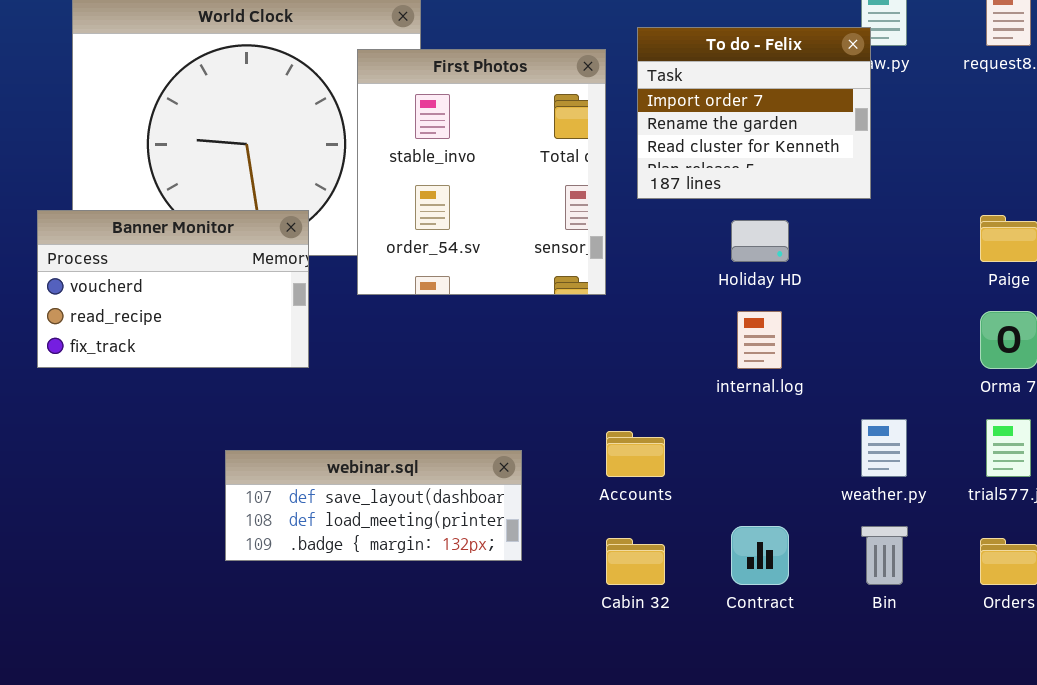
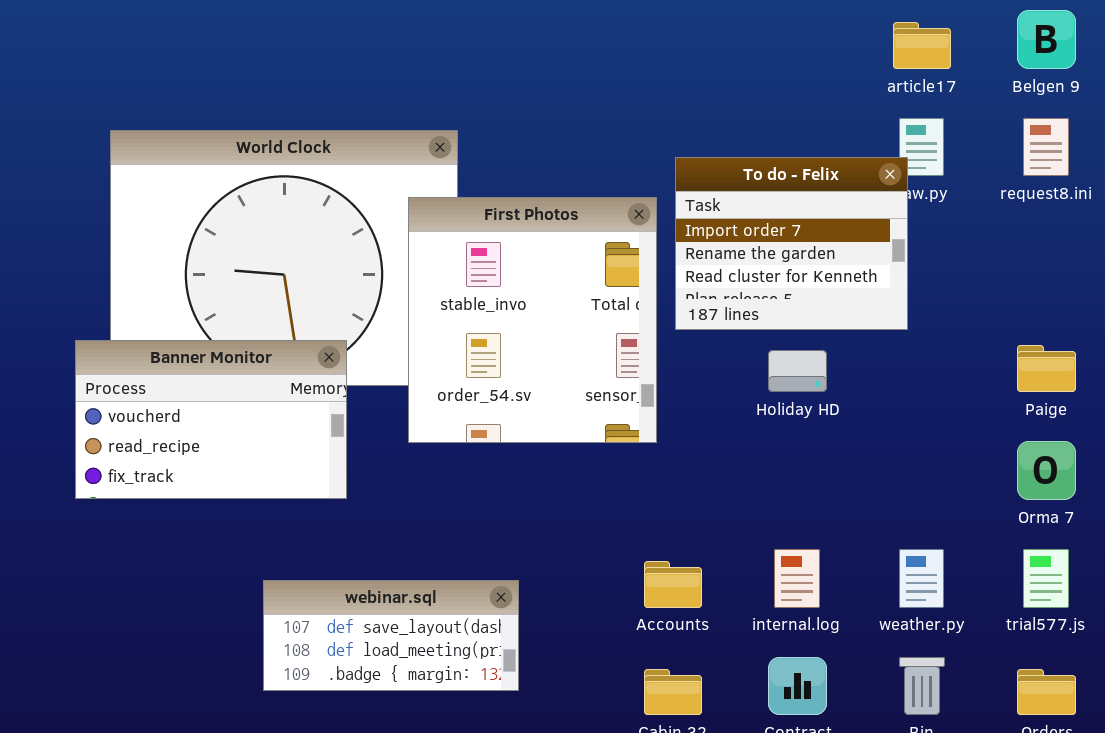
First Photos: [357,49,606,295] -> [408,197,657,443], moved
internal.log: [737,311,782,369] -> [774,549,820,608], moved
webinar.sql: [225,450,522,561] -> [263,580,519,691], resized

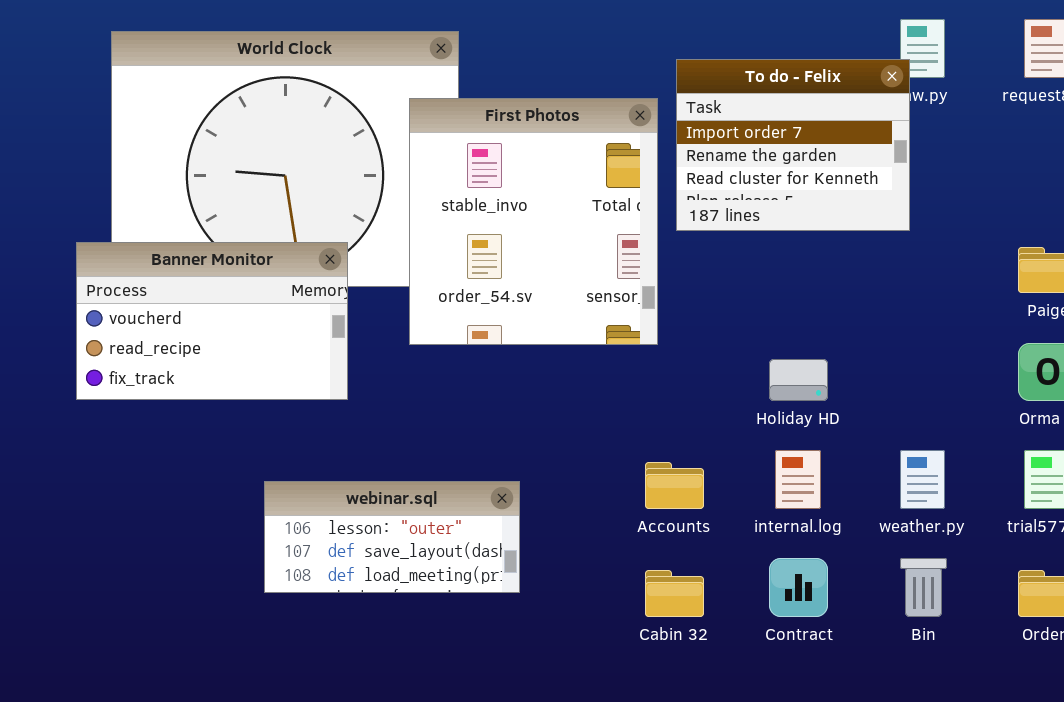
Holiday HD: [768,350,827,392] -> [769,359,828,401], moved
webinar.sql: [263,580,519,691] -> [264,481,520,593], scrolled up 1 row

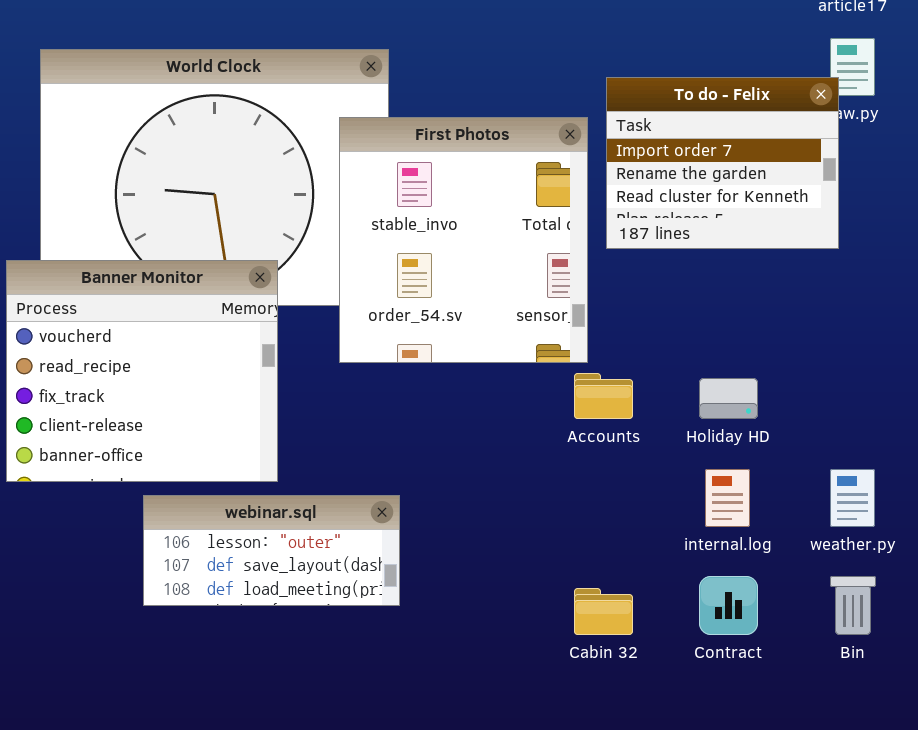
Banner Monitor: [76,242,348,400] -> [6,260,278,482], resized
Accounts: [645,462,704,509] -> [574,373,633,419], moved
webinar.sql: [264,481,520,593] -> [143,495,400,606], moved

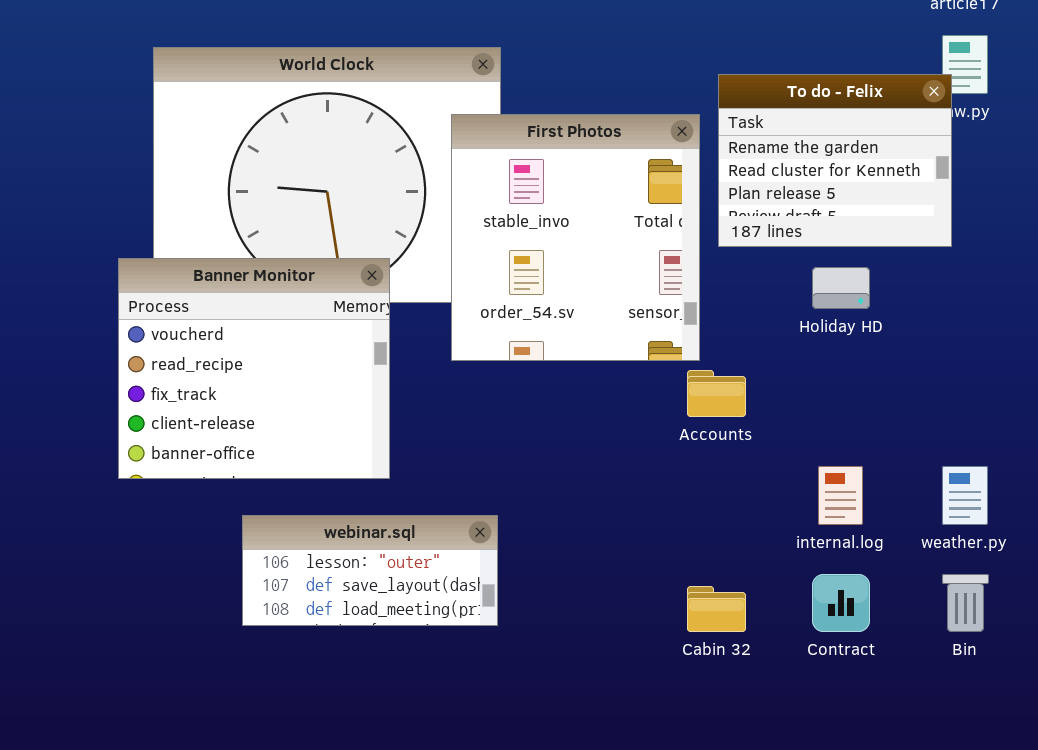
To do - Felix: [606,77,839,249] -> [718,74,952,247], scrolled down 1 row
Holiday HD: [699,378,758,419] -> [812,267,870,309], moved
webinar.sql: [143,495,400,606] -> [242,515,498,626], moved

